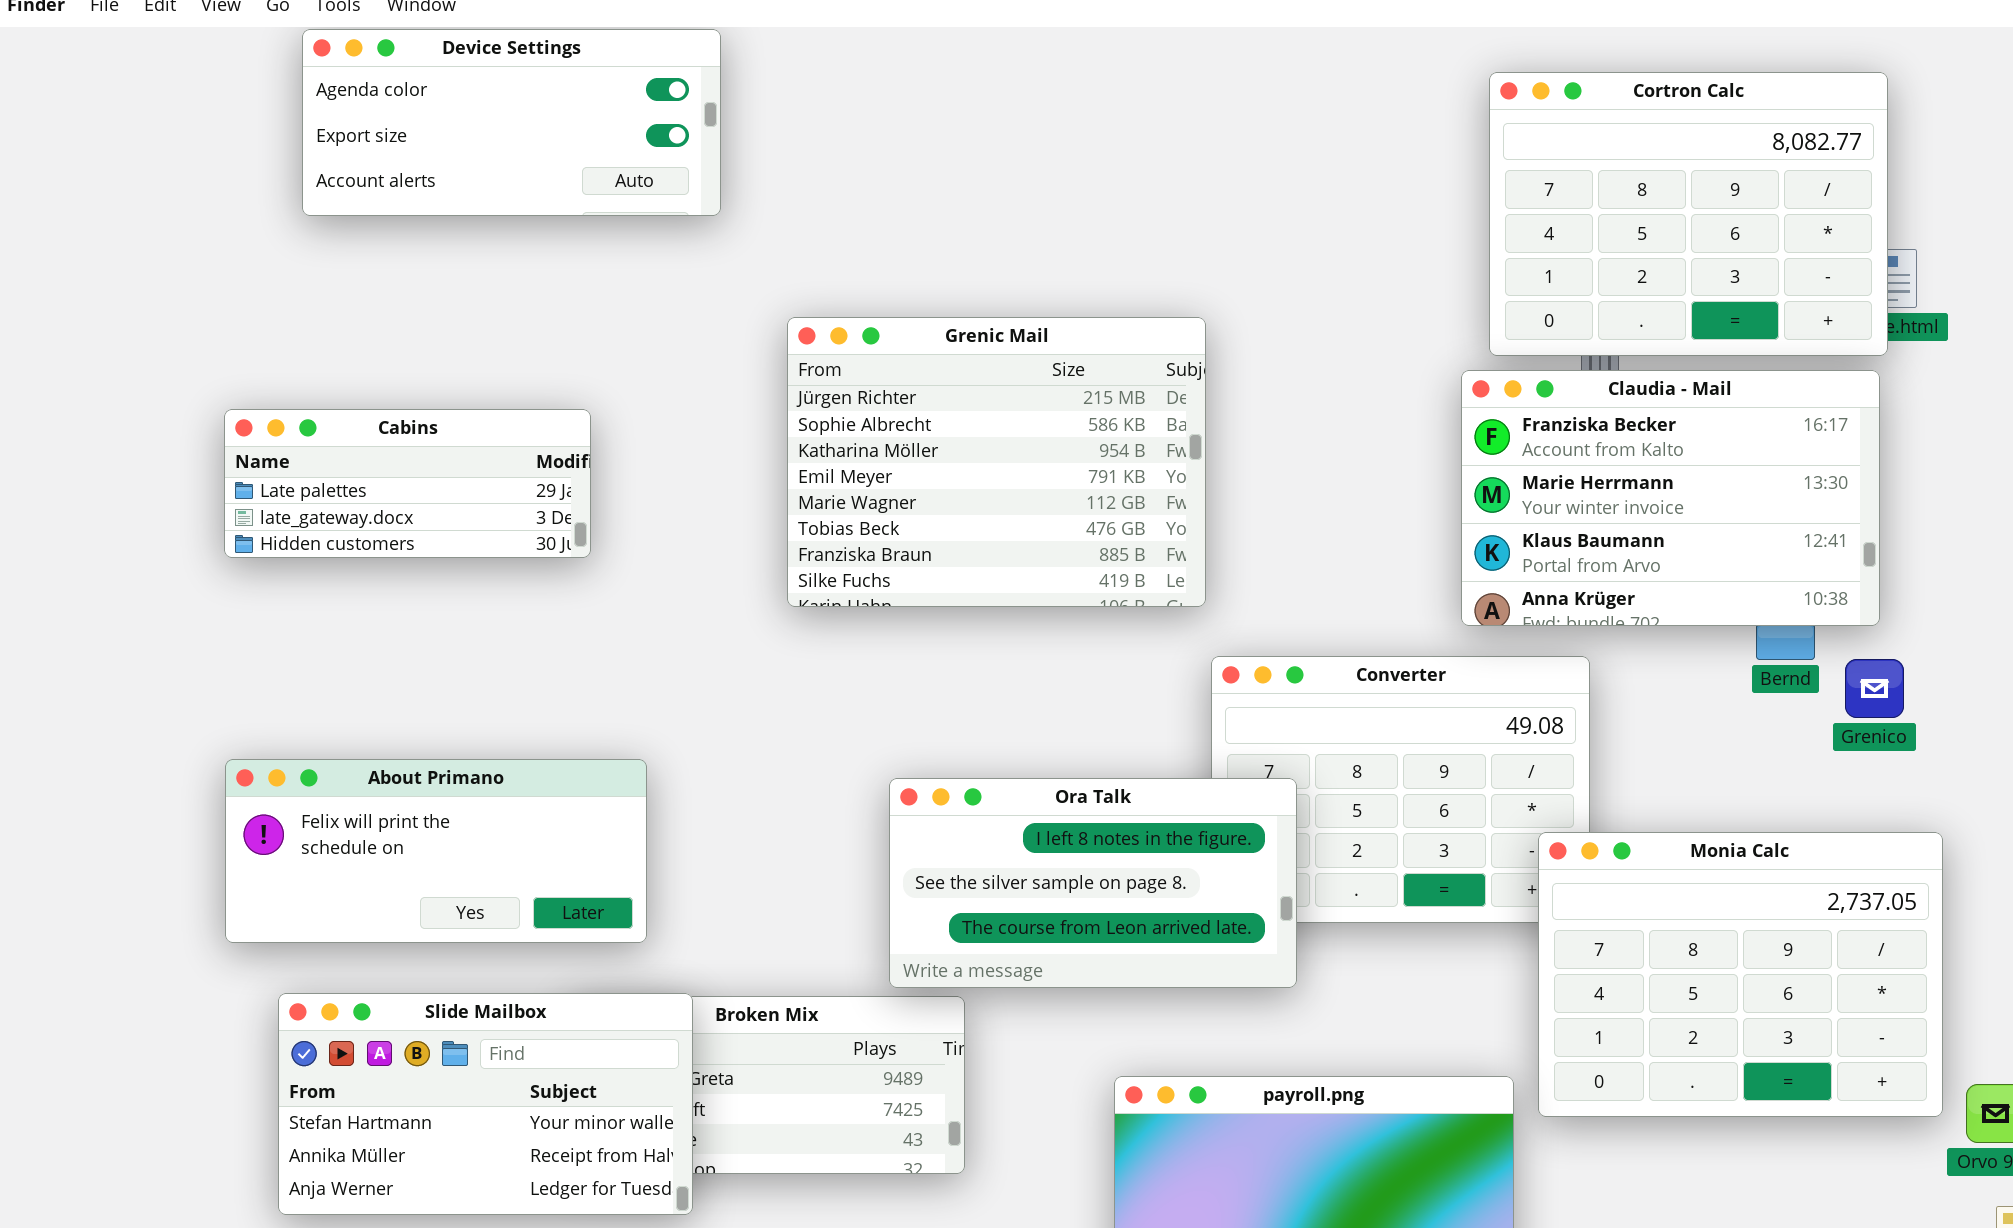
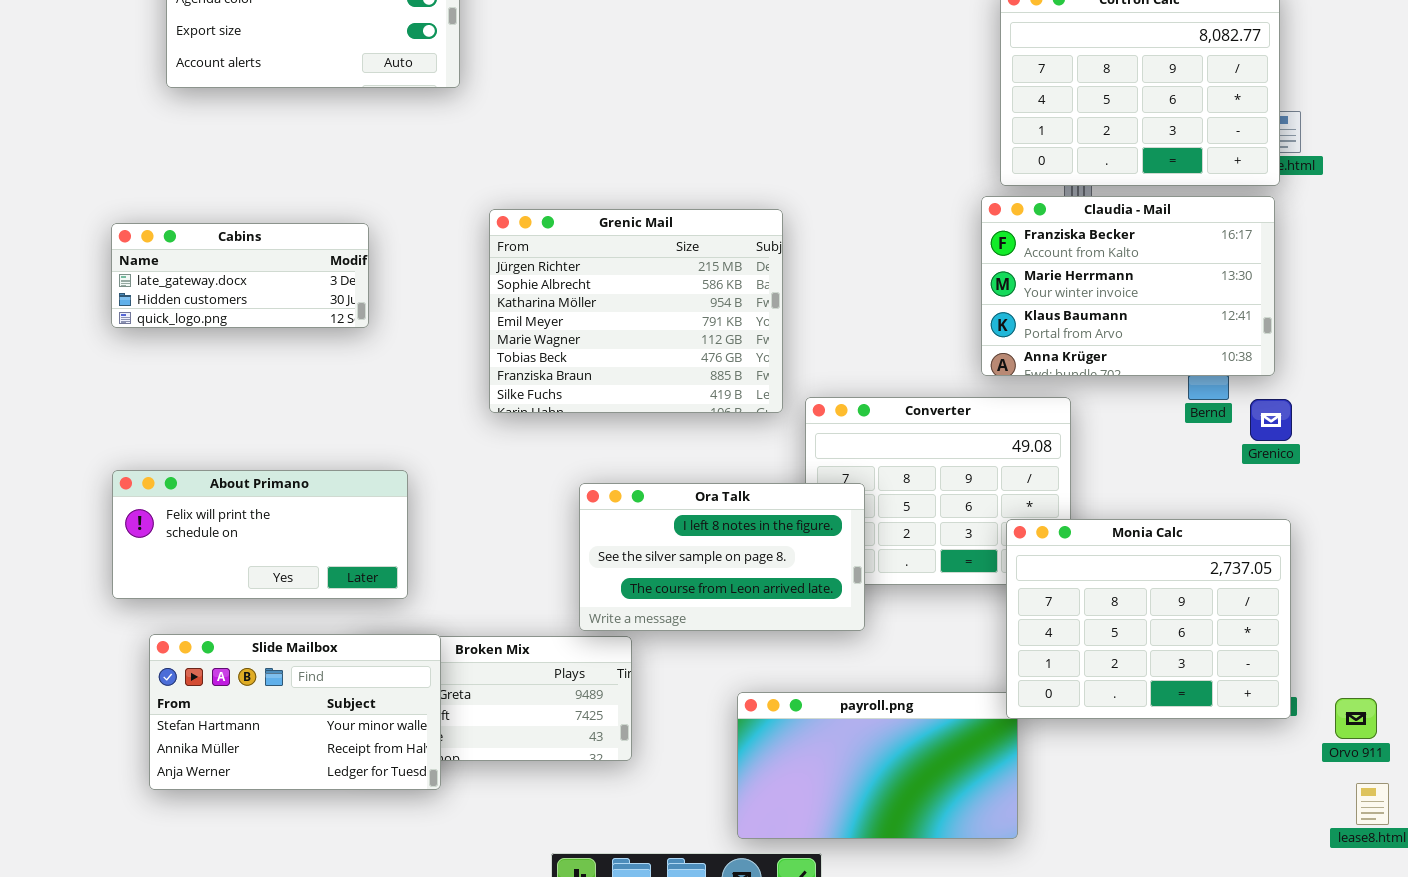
Grenic Mail: [787,317,1206,607] -> [489,209,783,413], moved
Cabins: [224,409,591,558] -> [111,223,369,328], scrolled down 1 row
Monia Calc: [1538,832,1943,1117] -> [1006,519,1291,719], moved

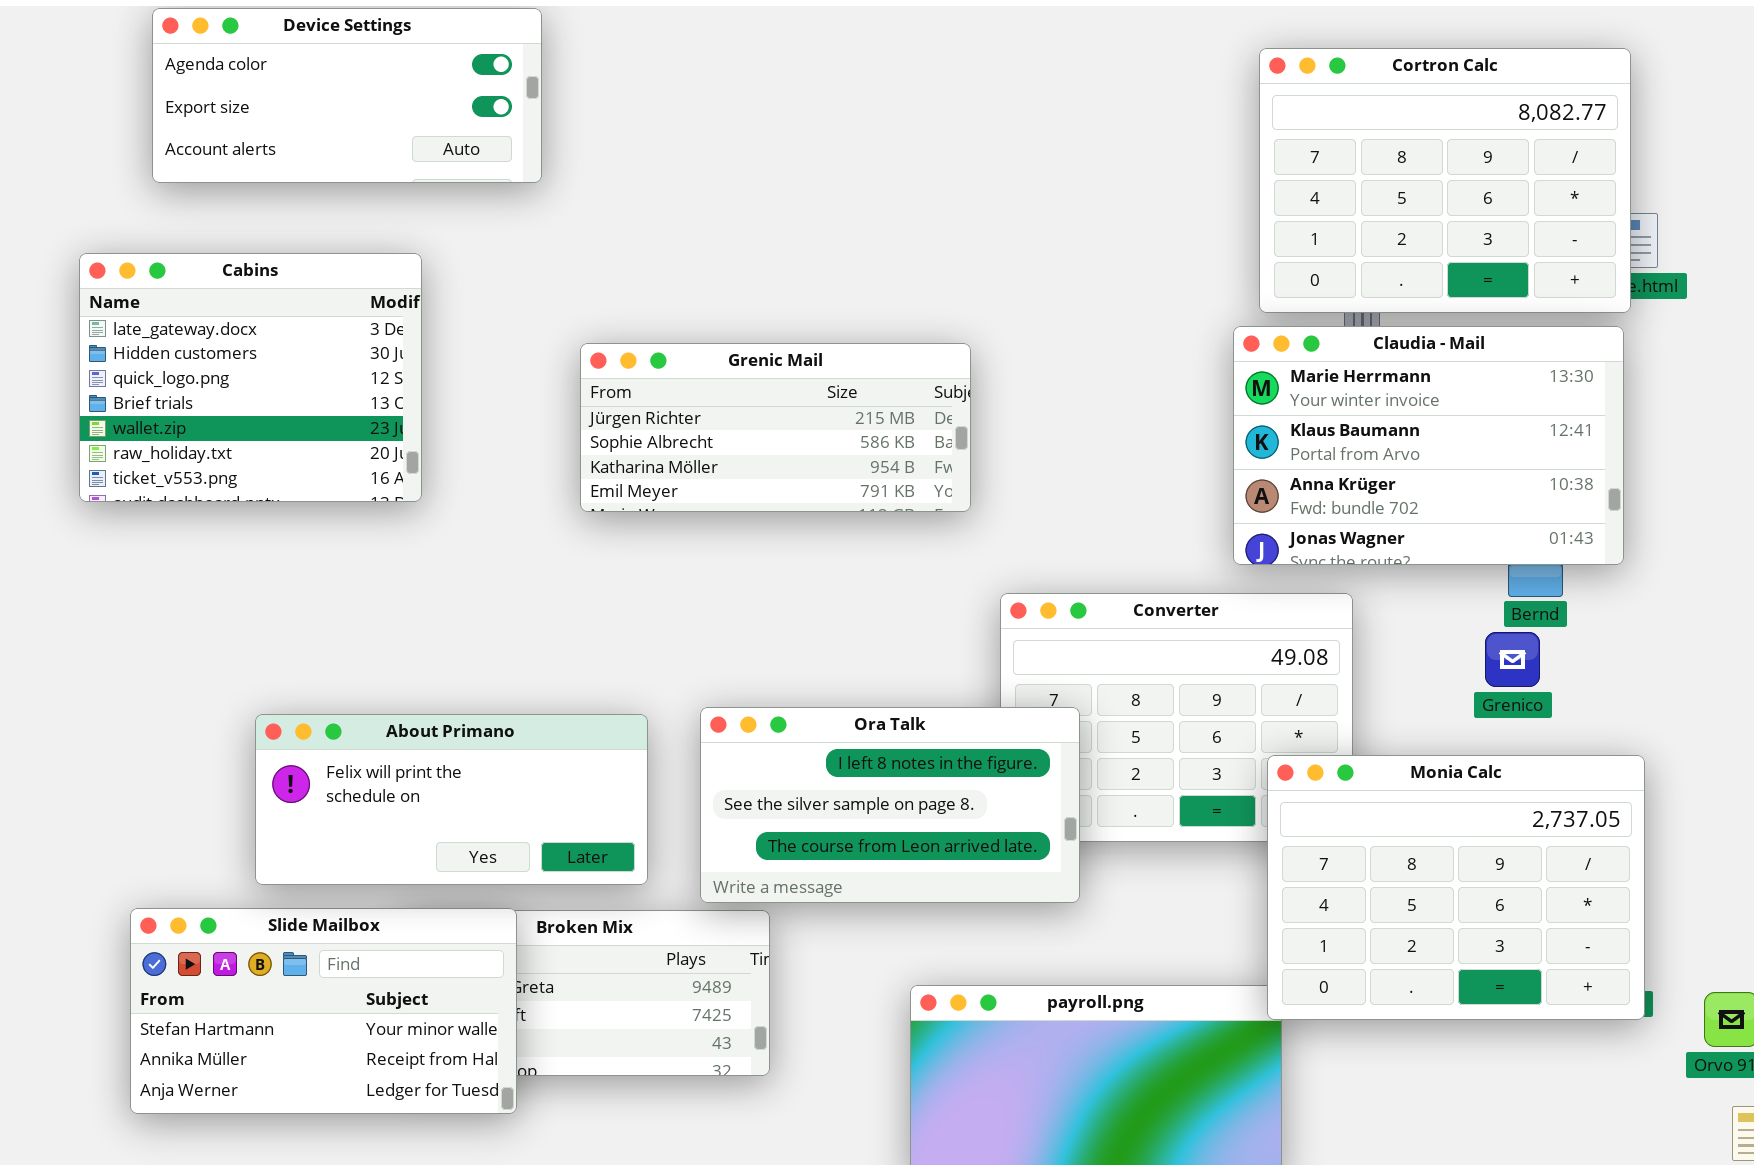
Claudia - Mail: [981,196,1275,376] -> [1233,326,1624,565], scrolled down 1 row
Grenic Mail: [489,209,783,413] -> [580,343,971,512], resized
Cabins: [111,223,369,328] -> [79,253,422,502], resized
Grenico: [1250,399,1292,441] -> [1485,632,1540,687], moved
About Primano: [112,470,408,599] -> [255,714,648,885], moved

